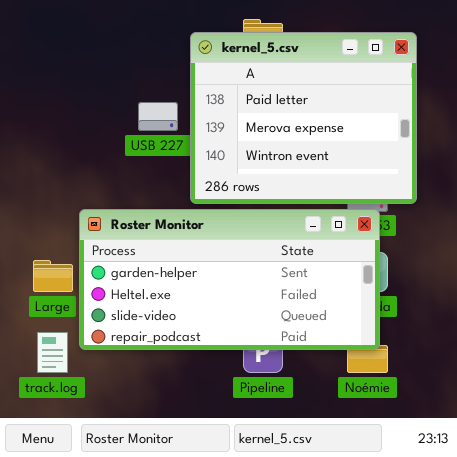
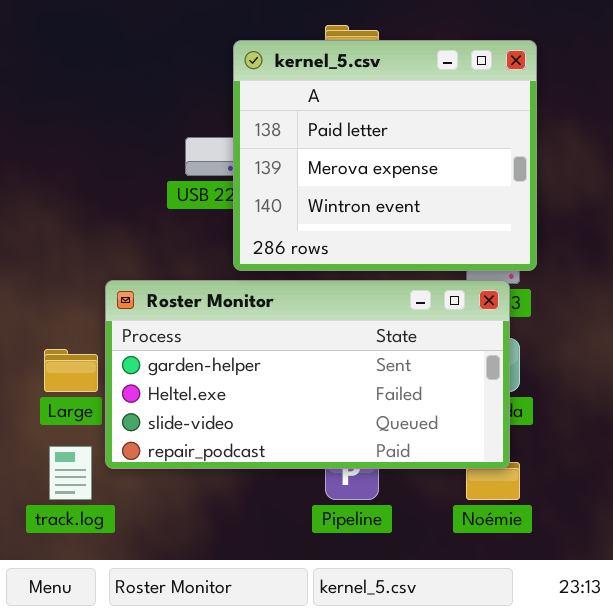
kernel_5.csv: [190,32,417,204] -> [233,40,537,271], moved

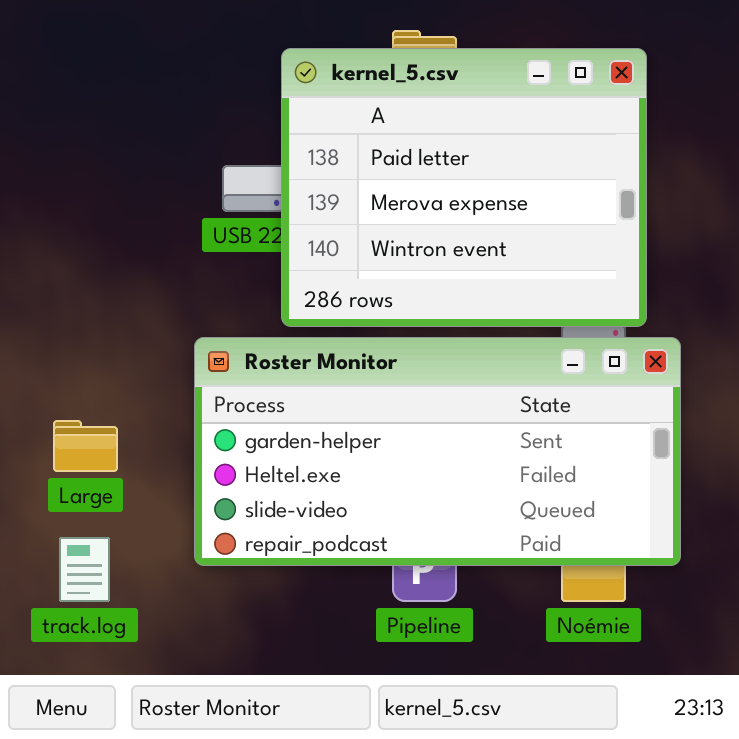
Roster Monitor: [105,280,510,469] -> [194,337,681,566], moved

